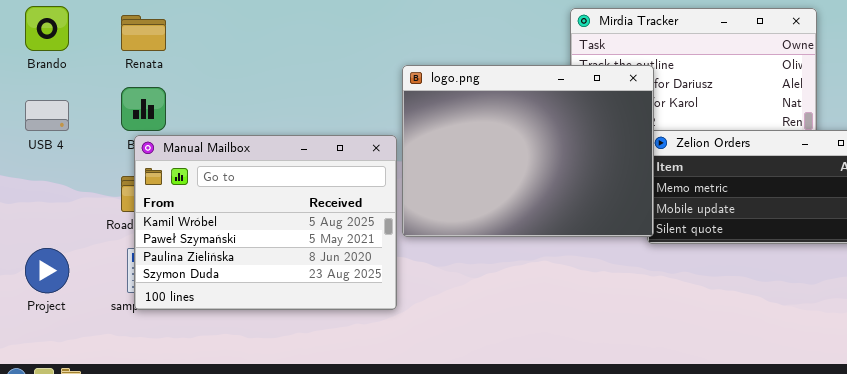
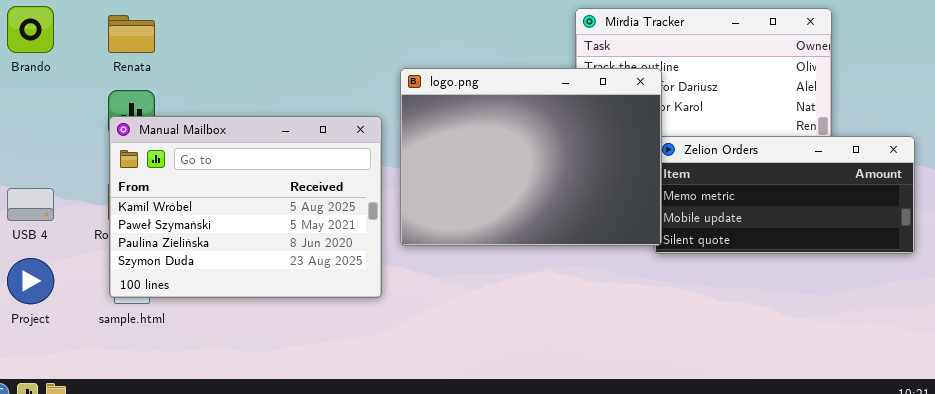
USB 4: [25,100,69,131] -> [7,188,54,221], moved
Manual Mailbox: [134,135,397,310] -> [109,116,382,298], moved

